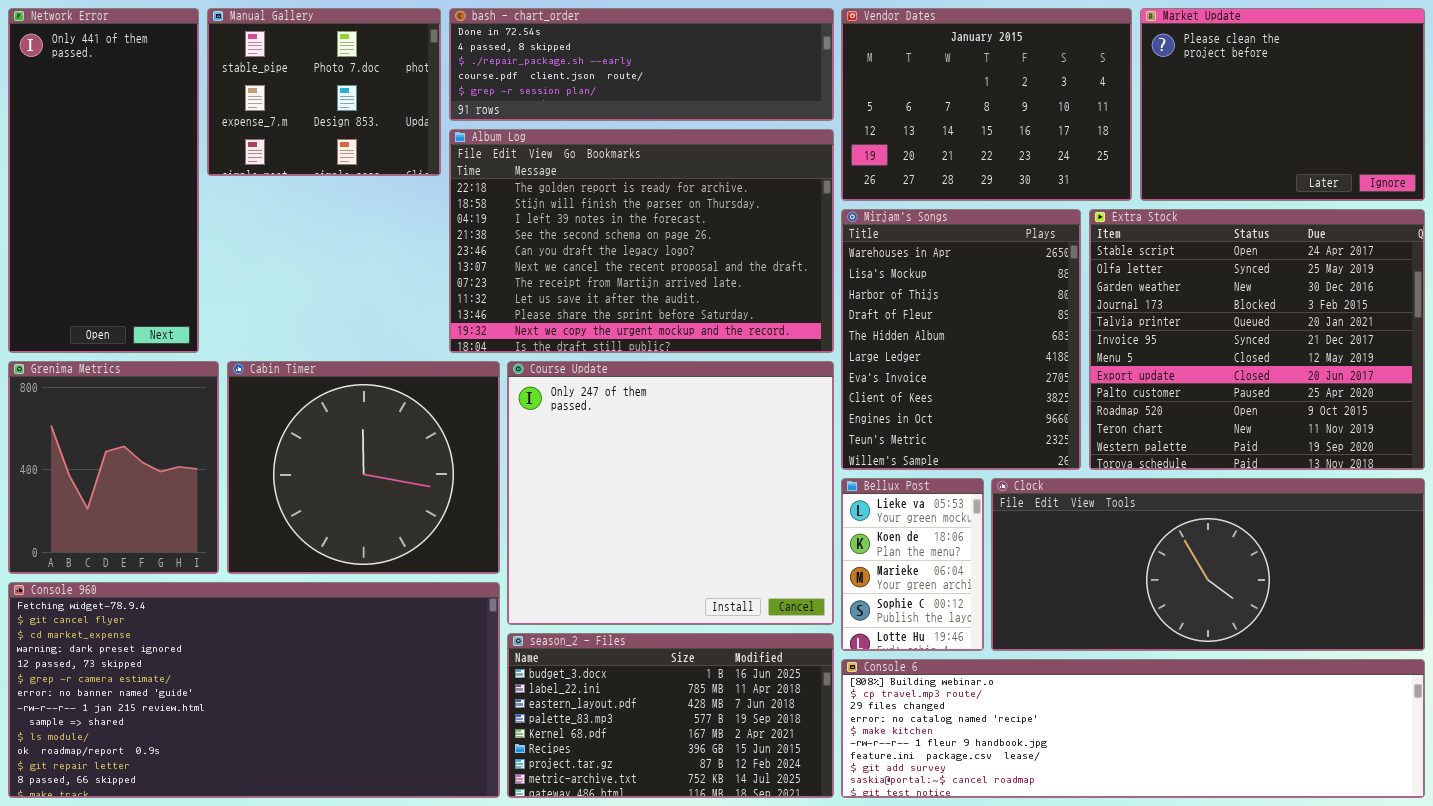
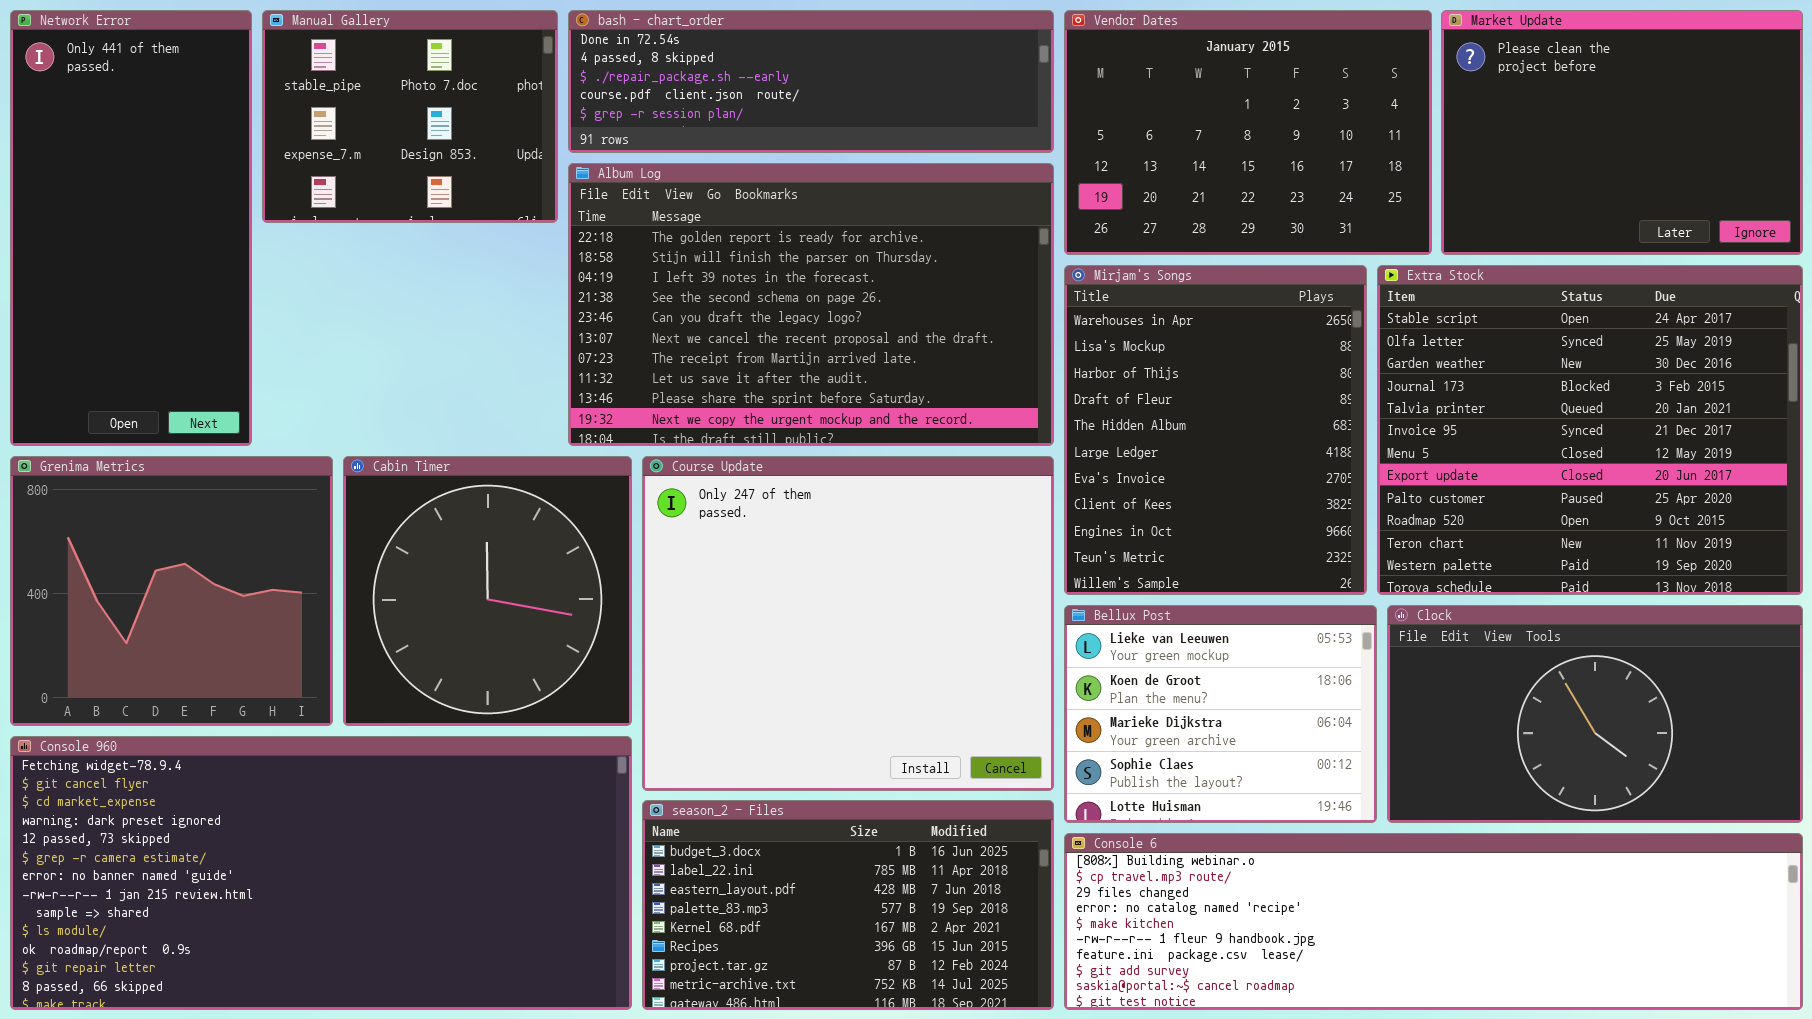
Grenima Metrics: [8,361,219,574] -> [10,456,333,726], resized
Cabin Timer: [227,361,500,574] -> [343,456,632,726], resized
Bellux Post: [841,478,984,651] -> [1064,605,1377,823], resized
Clock: [991,478,1425,651] -> [1387,605,1803,823], resized

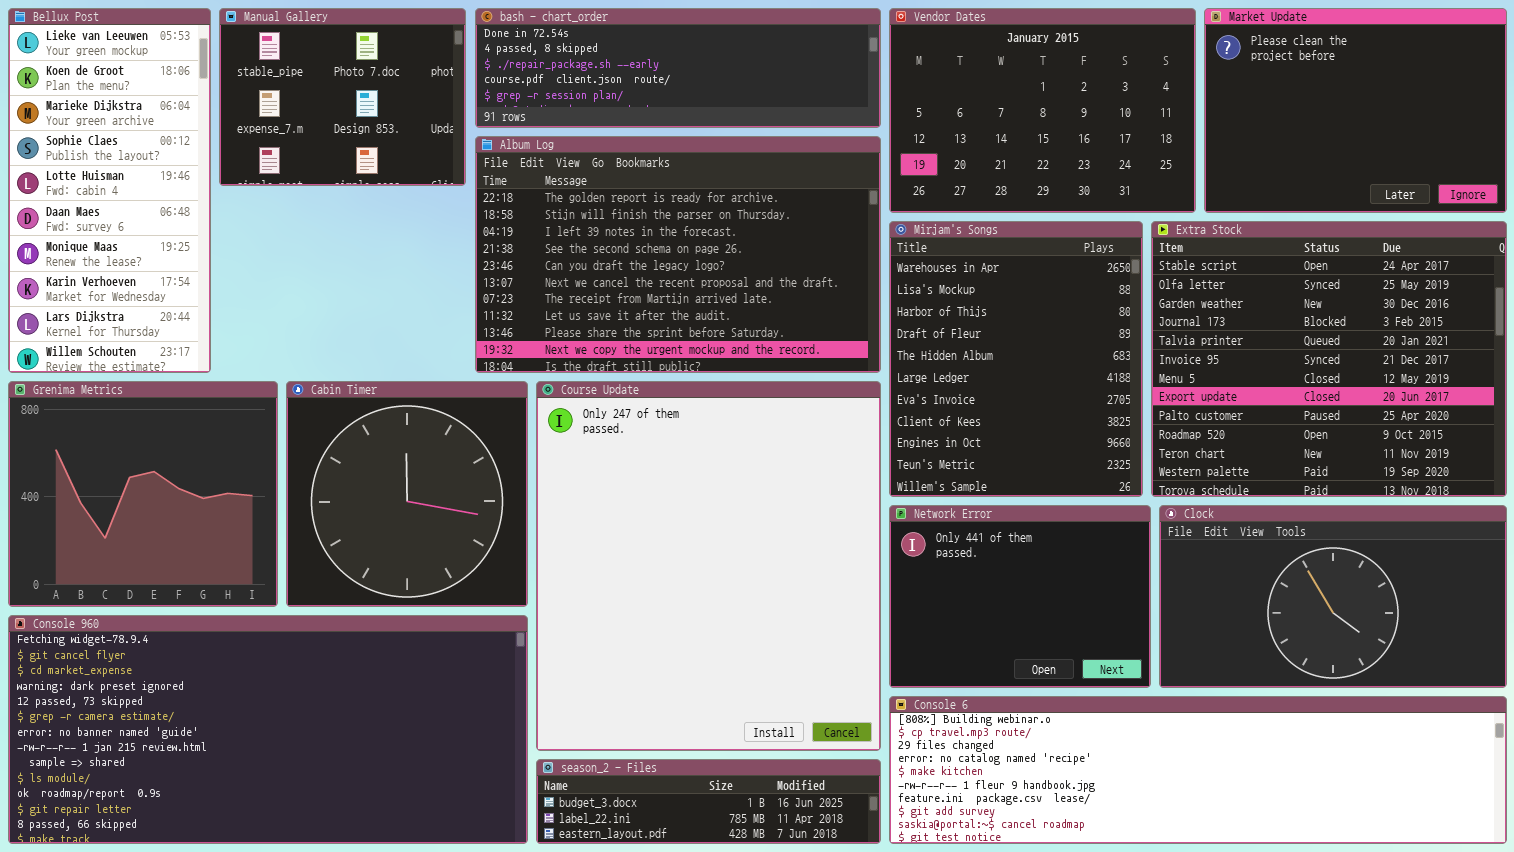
Network Error: [10,10,252,446] -> [889,505,1151,688], moved, resized
Course Update: [642,456,1054,791] -> [536,381,881,751], resized
Bellux Post: [1064,605,1377,823] -> [8,8,211,373], moved, resized
season_2 - Files: [642,800,1054,1010] -> [536,759,881,844], resized

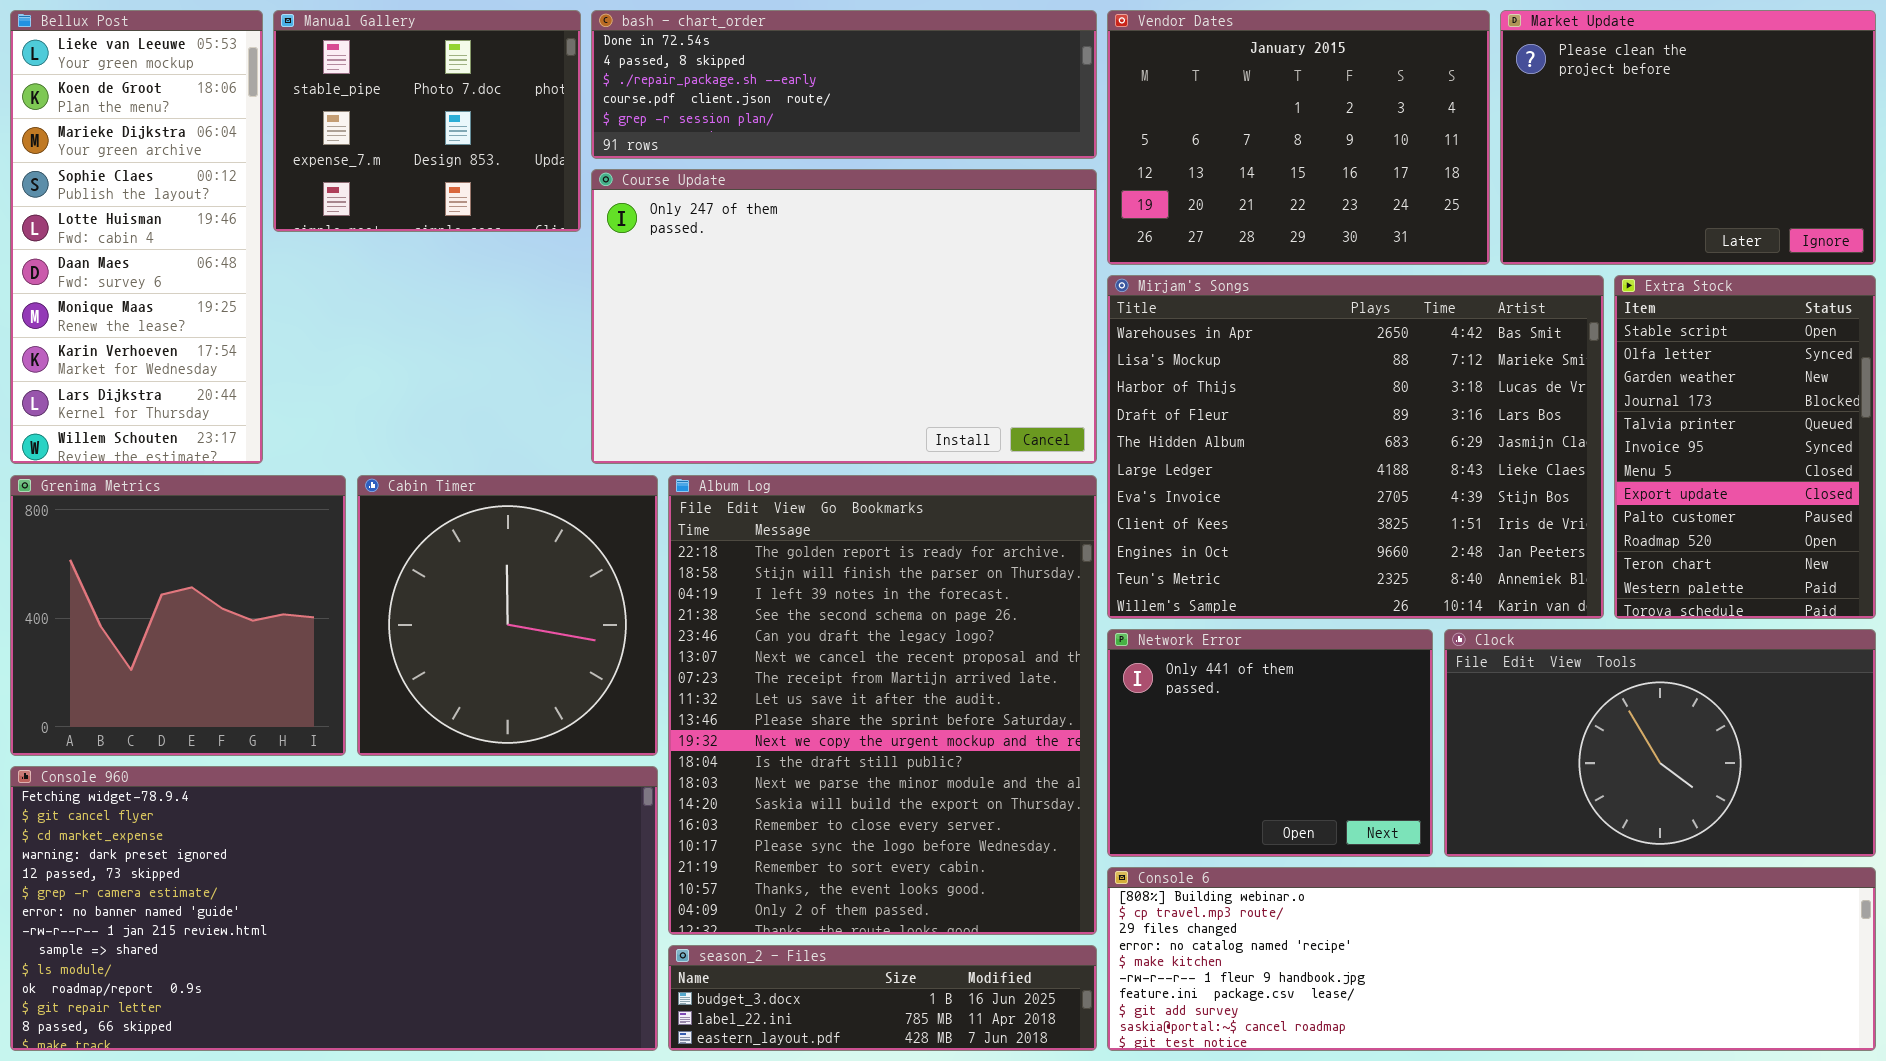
Album Log: [475,136,881,373] -> [668,475,1097,935], moved, resized
Mirjam's Songs: [889,221,1143,497] -> [1107,275,1604,619], resized
Extra Stock: [1151,221,1507,497] -> [1614,275,1876,619], resized
Course Update: [536,381,881,751] -> [591,169,1097,464], moved, resized

